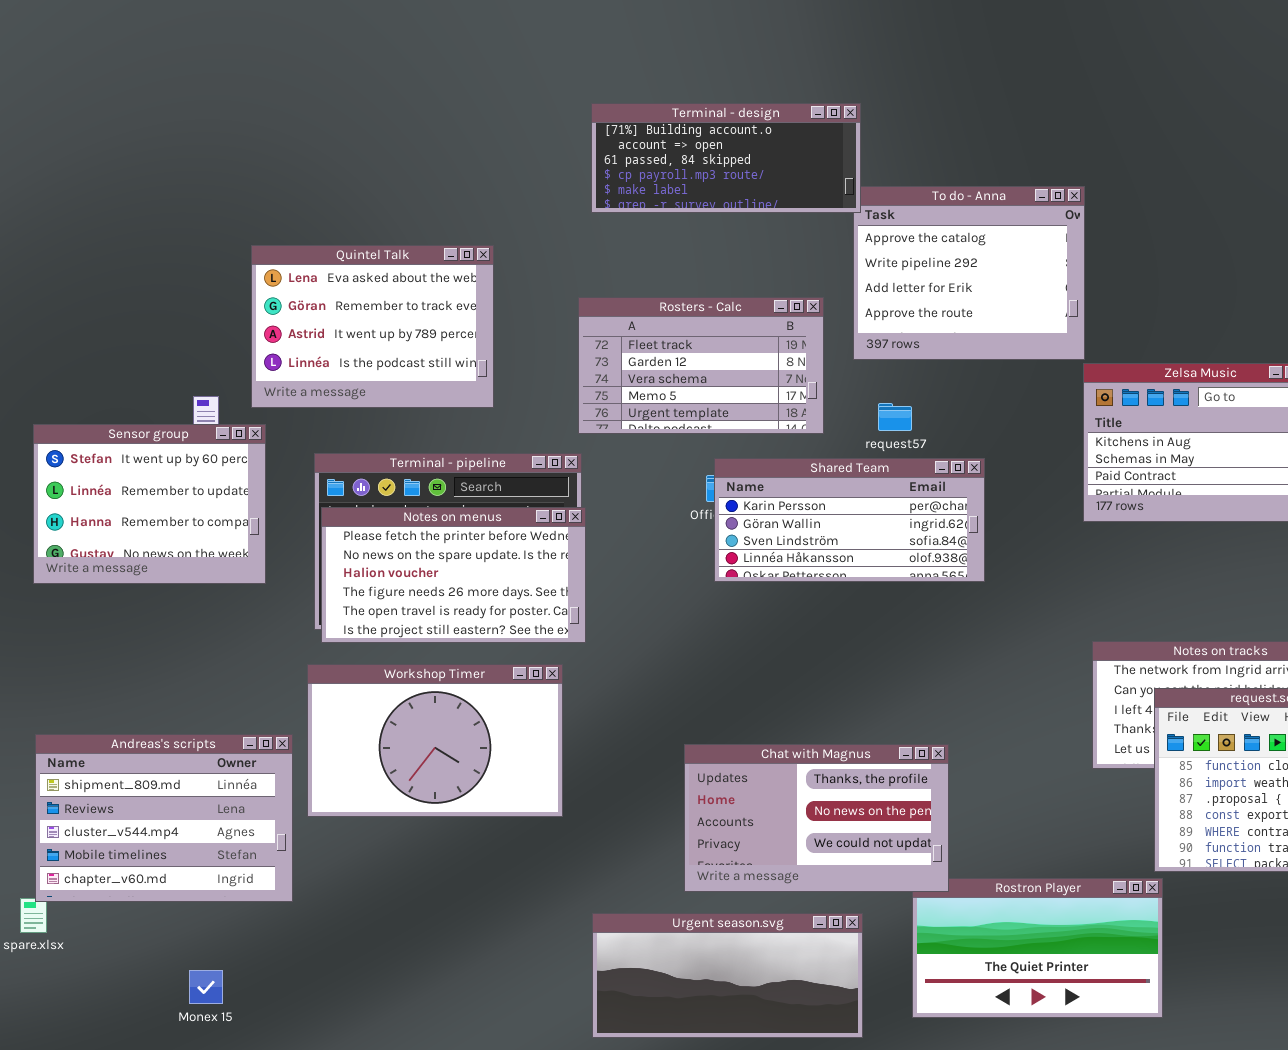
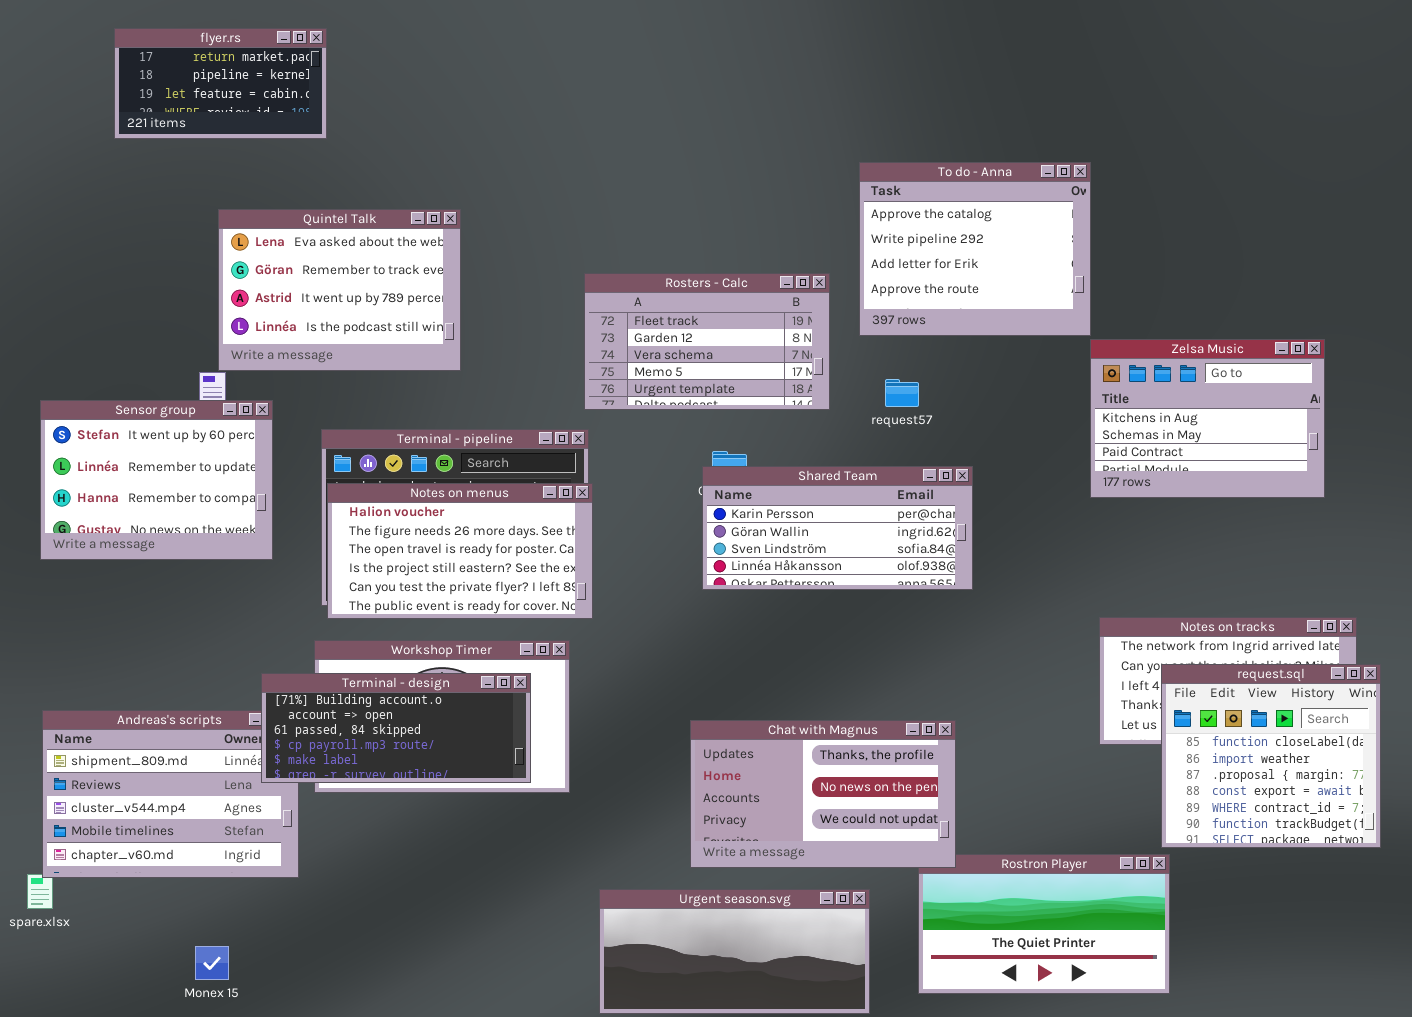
flyer.rs: none -> [114,28,327,139], opened
Terminal - design: [591,103,861,213] -> [261,673,531,783], moved
Quintel Talk: [251,245,494,408] -> [218,209,461,371], moved
Shared Team: [714,458,985,582] -> [702,466,973,590], moved
Notes on menus: [321,507,586,643] -> [327,483,593,619], scrolled down 2 rows

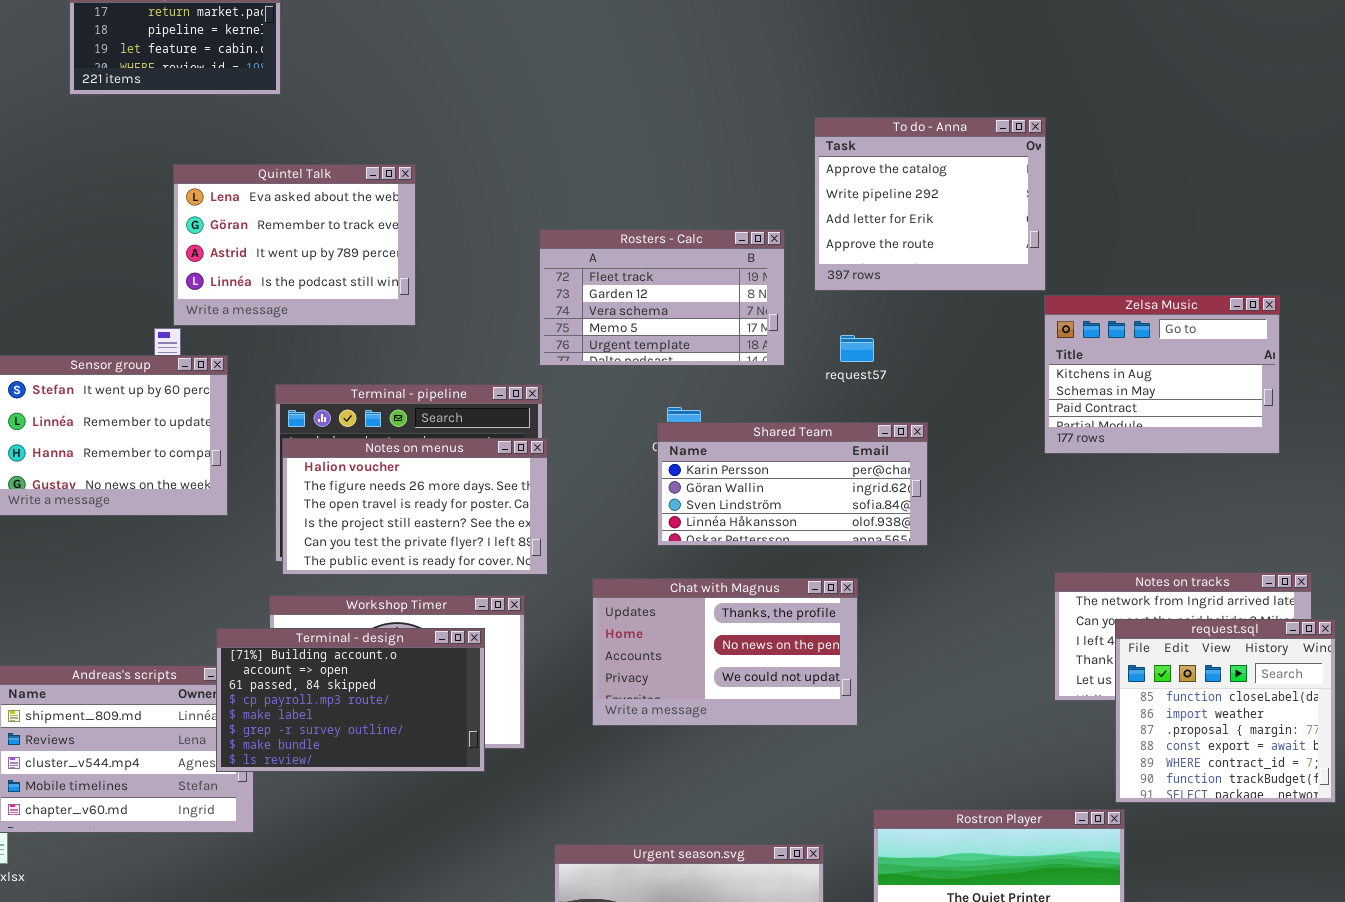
Terminal - design: [261,673,531,783] -> [216,628,485,772], resized
Chat with Magnus: [690,720,956,868] -> [592,578,858,726], moved

